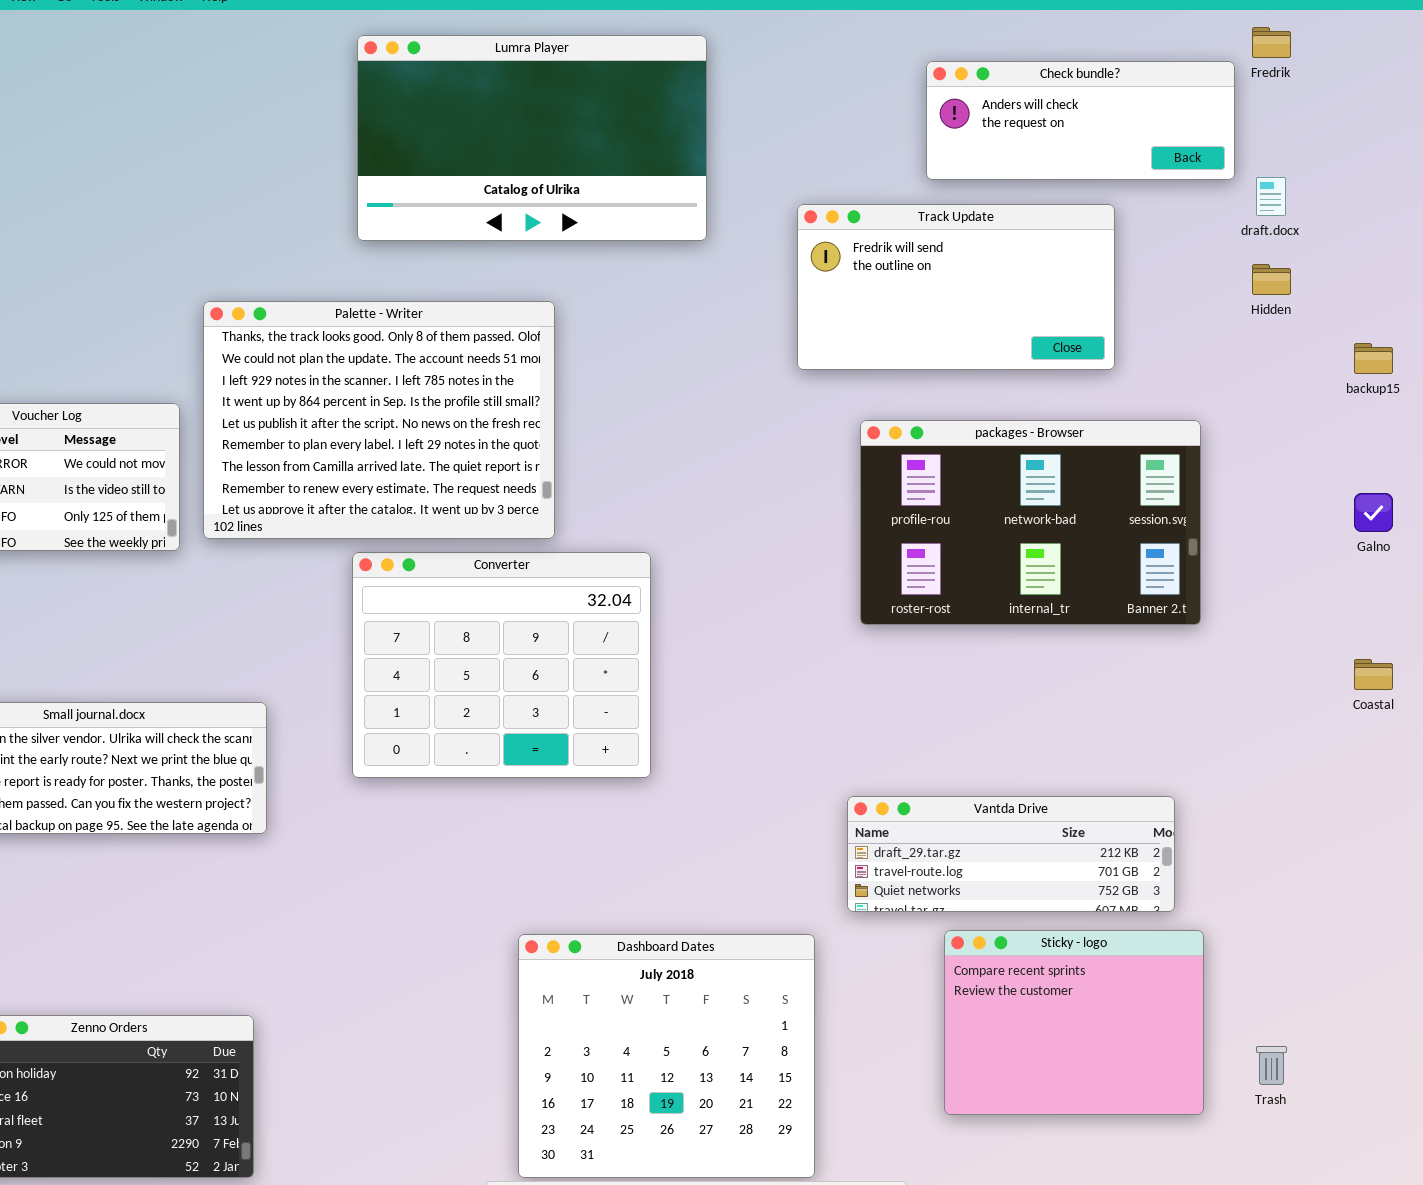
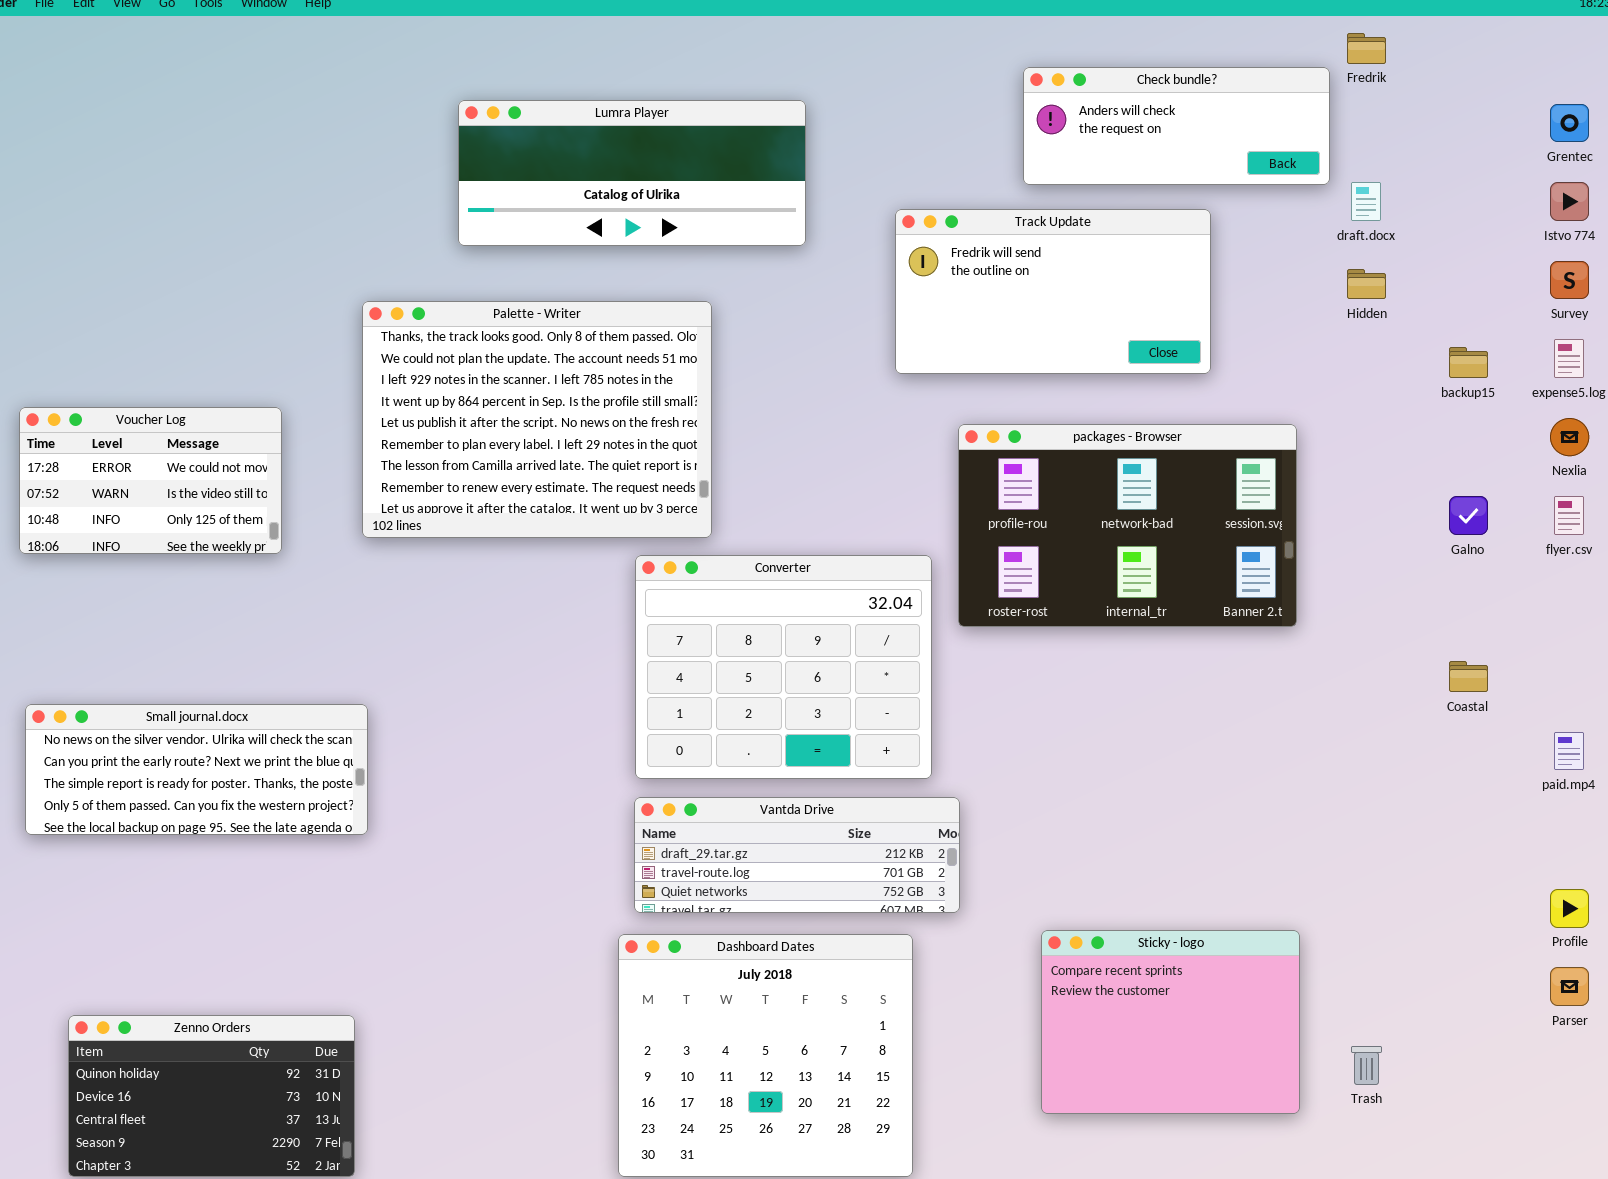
Lumra Player: [357,35,707,241] -> [458,100,806,246], resized
Palette - Writer: [203,301,555,539] -> [362,301,712,538], moved
Converter: [352,552,651,778] -> [635,555,932,779], moved
Vantda Drive: [847,796,1175,912] -> [634,797,960,913], moved

